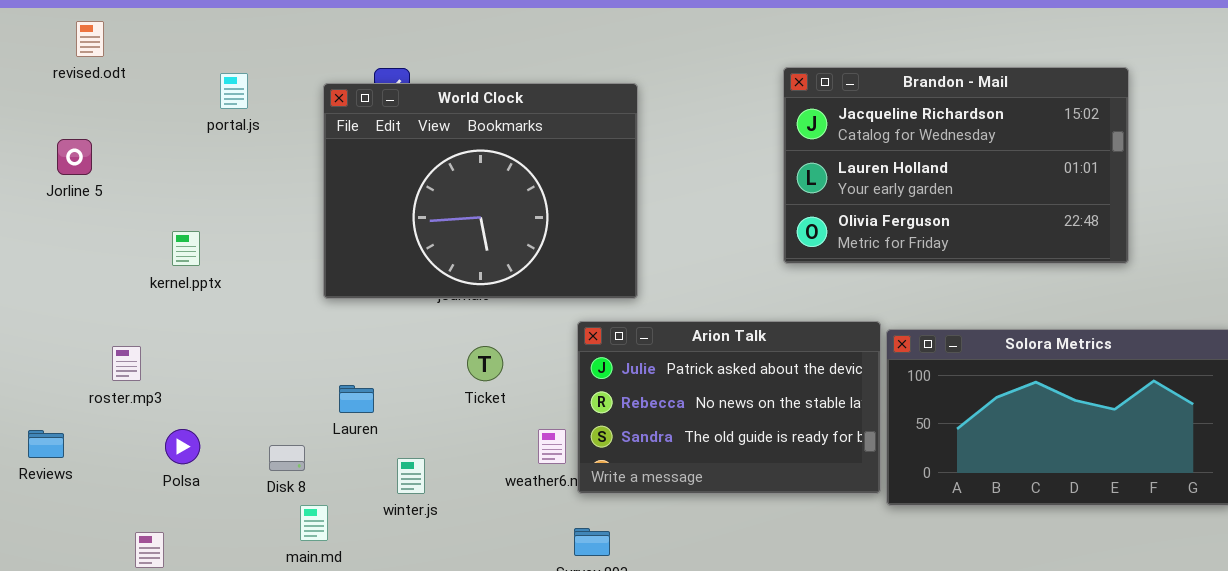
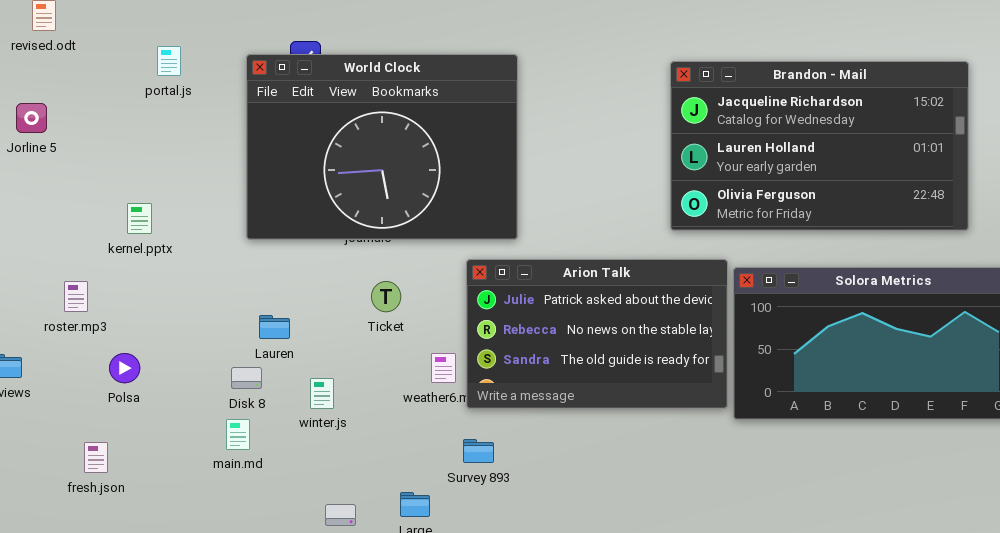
Brandon - Mail: [783,67,1129,264] -> [670,61,969,231], moved
kernel.pptx: [172,231,200,266] -> [127,203,152,234], moved
Disk 8: [269,445,305,471] -> [231,367,262,389], moved

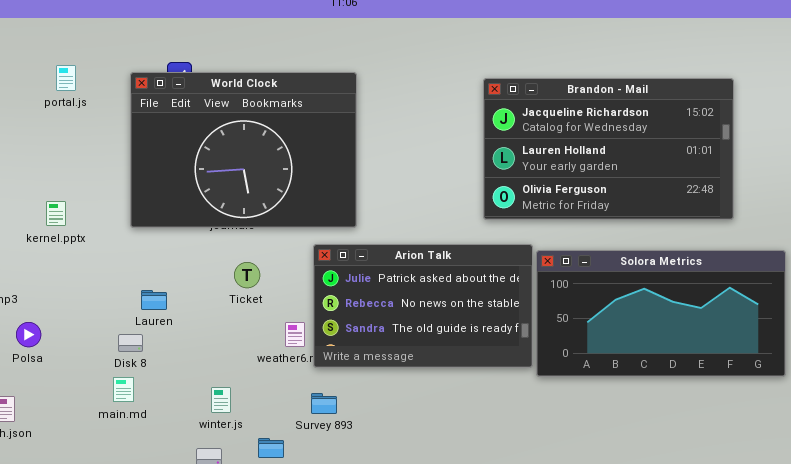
kernel.pptx: [127,203,152,234] -> [46,201,66,226], moved
winter.js: [310,378,334,409] -> [211,387,231,413], moved

